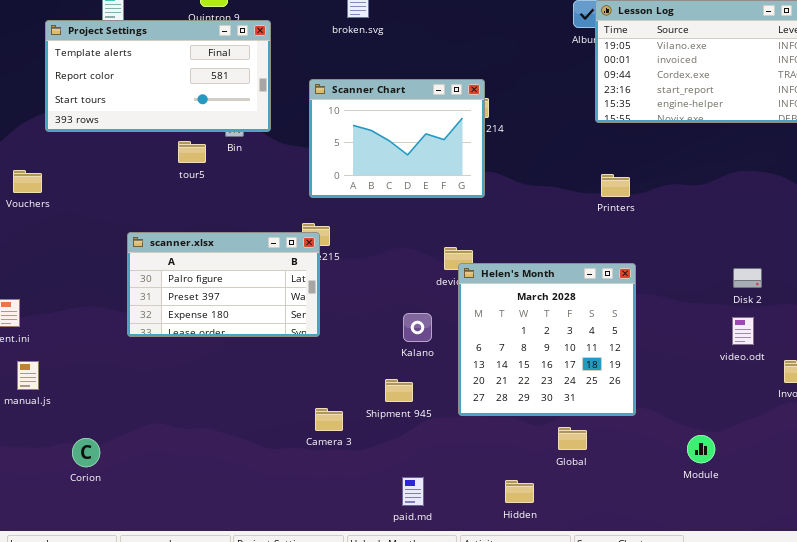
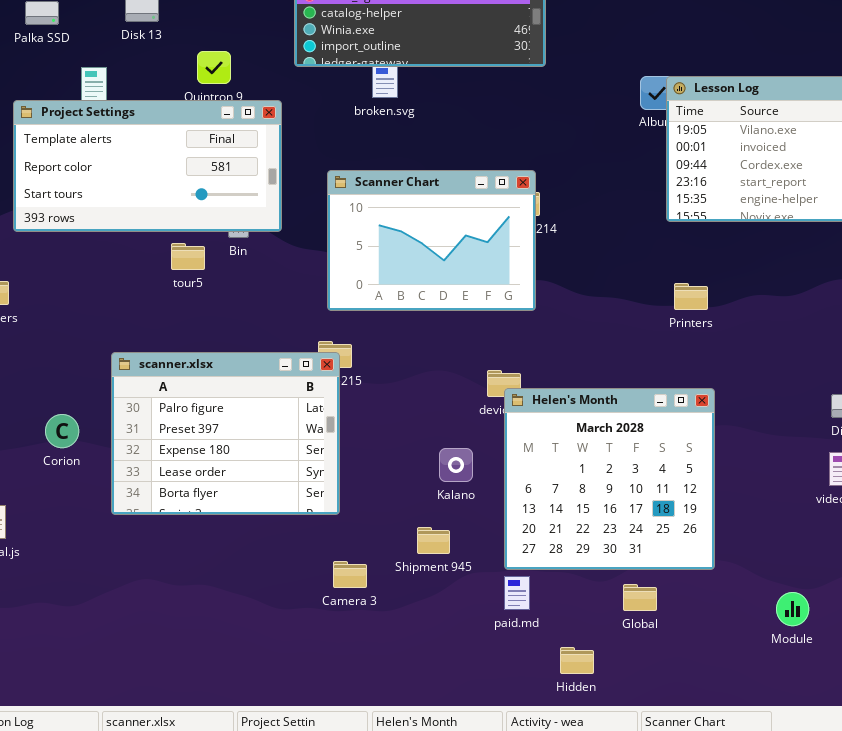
scanner.xlsx: [127,232,320,337] -> [111,352,340,515], resized
Corion: [72,438,100,467] -> [45,414,79,448], moved
paid.md: [402,477,424,506] -> [504,576,530,610], moved

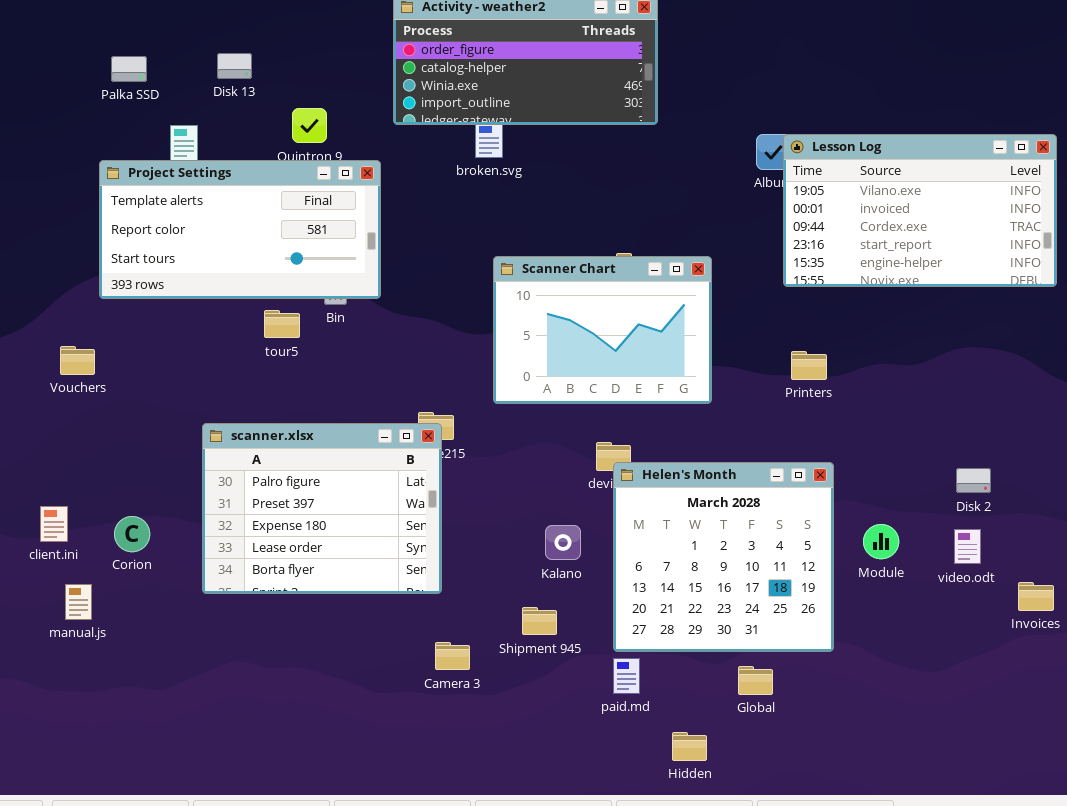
Scanner Chart: [327,170,536,311] -> [493,256,712,404], moved
Corion: [45,414,79,448] -> [114,516,150,552], moved
Module: [776,592,809,626] -> [863,524,899,559], moved

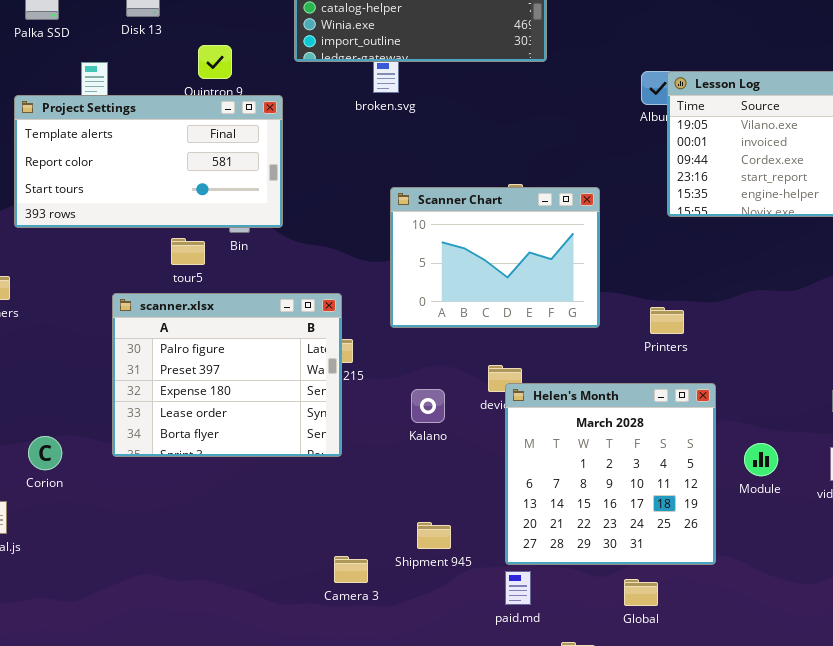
Printers: [791,351,827,380] -> [650,307,684,334], moved
scanner.xlsx: [202,423,442,594] -> [112,293,342,457], moved
Kalano: [545,525,581,560] -> [411,389,445,423], moved

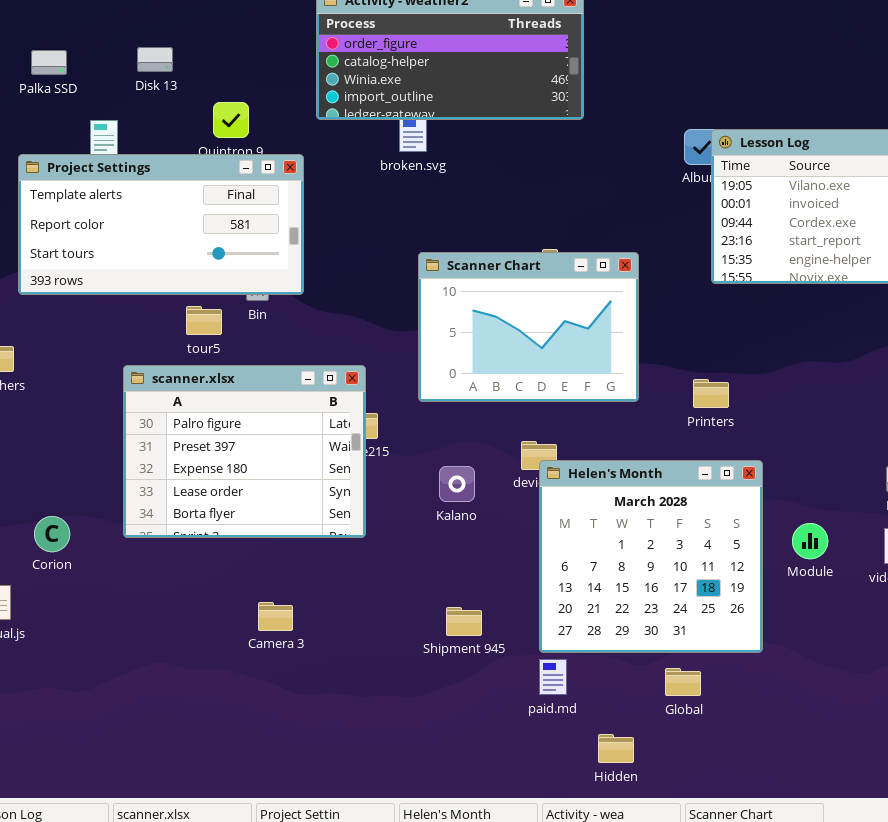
Camera 3: [334,556,368,583] -> [258,602,293,631], moved

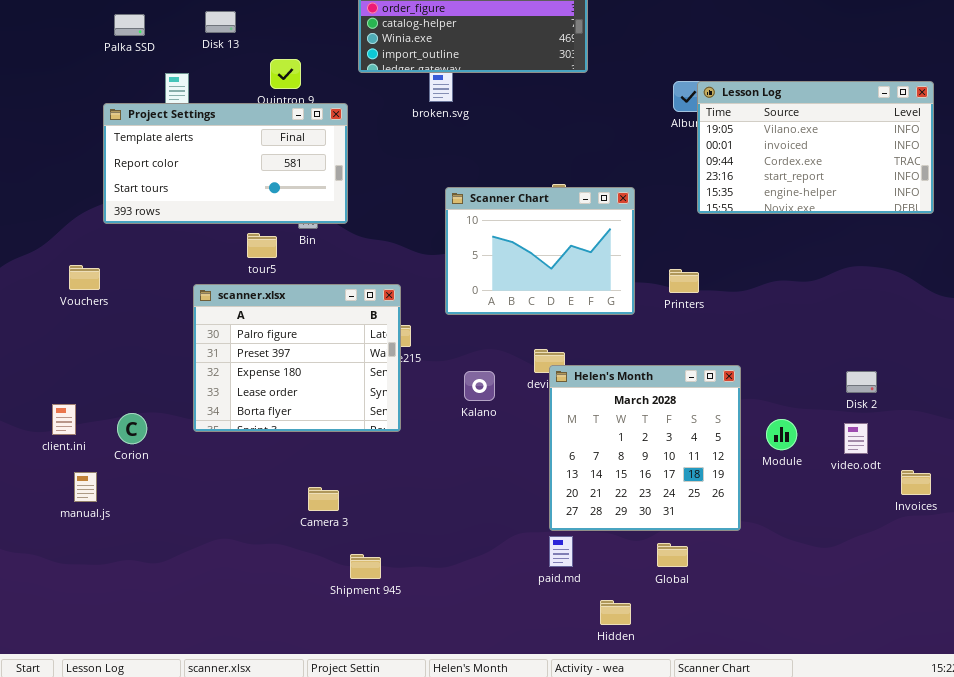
Printers: [693,379,729,408] -> [669,269,699,293], moved
Shipment 945: [446,607,482,636] -> [350,554,381,579], moved

